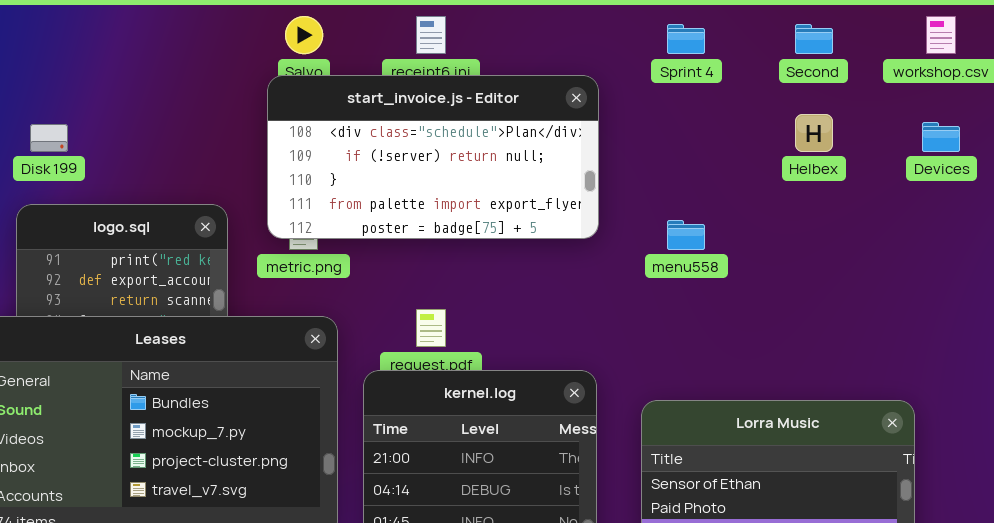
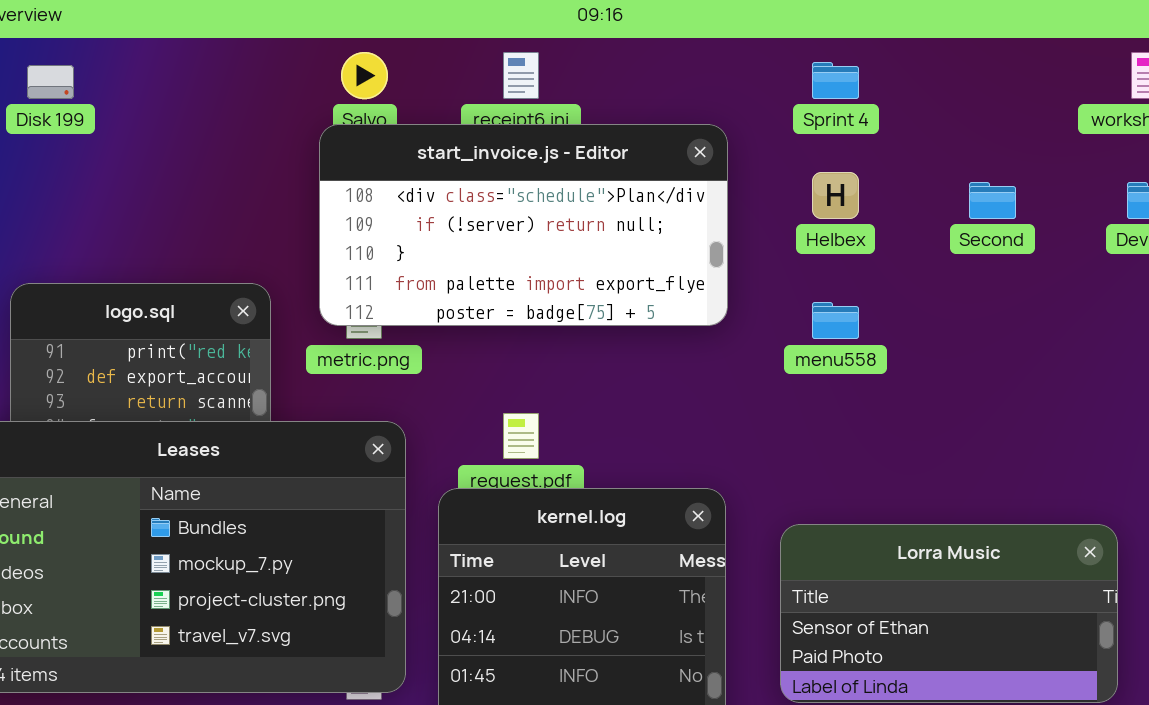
Second: [795,24,833,54] -> [969,182,1016,219], moved
Helbex: [795,114,833,152] -> [812,172,859,219], moved
Disk 199: [30,124,68,152] -> [27,65,74,99], moved

